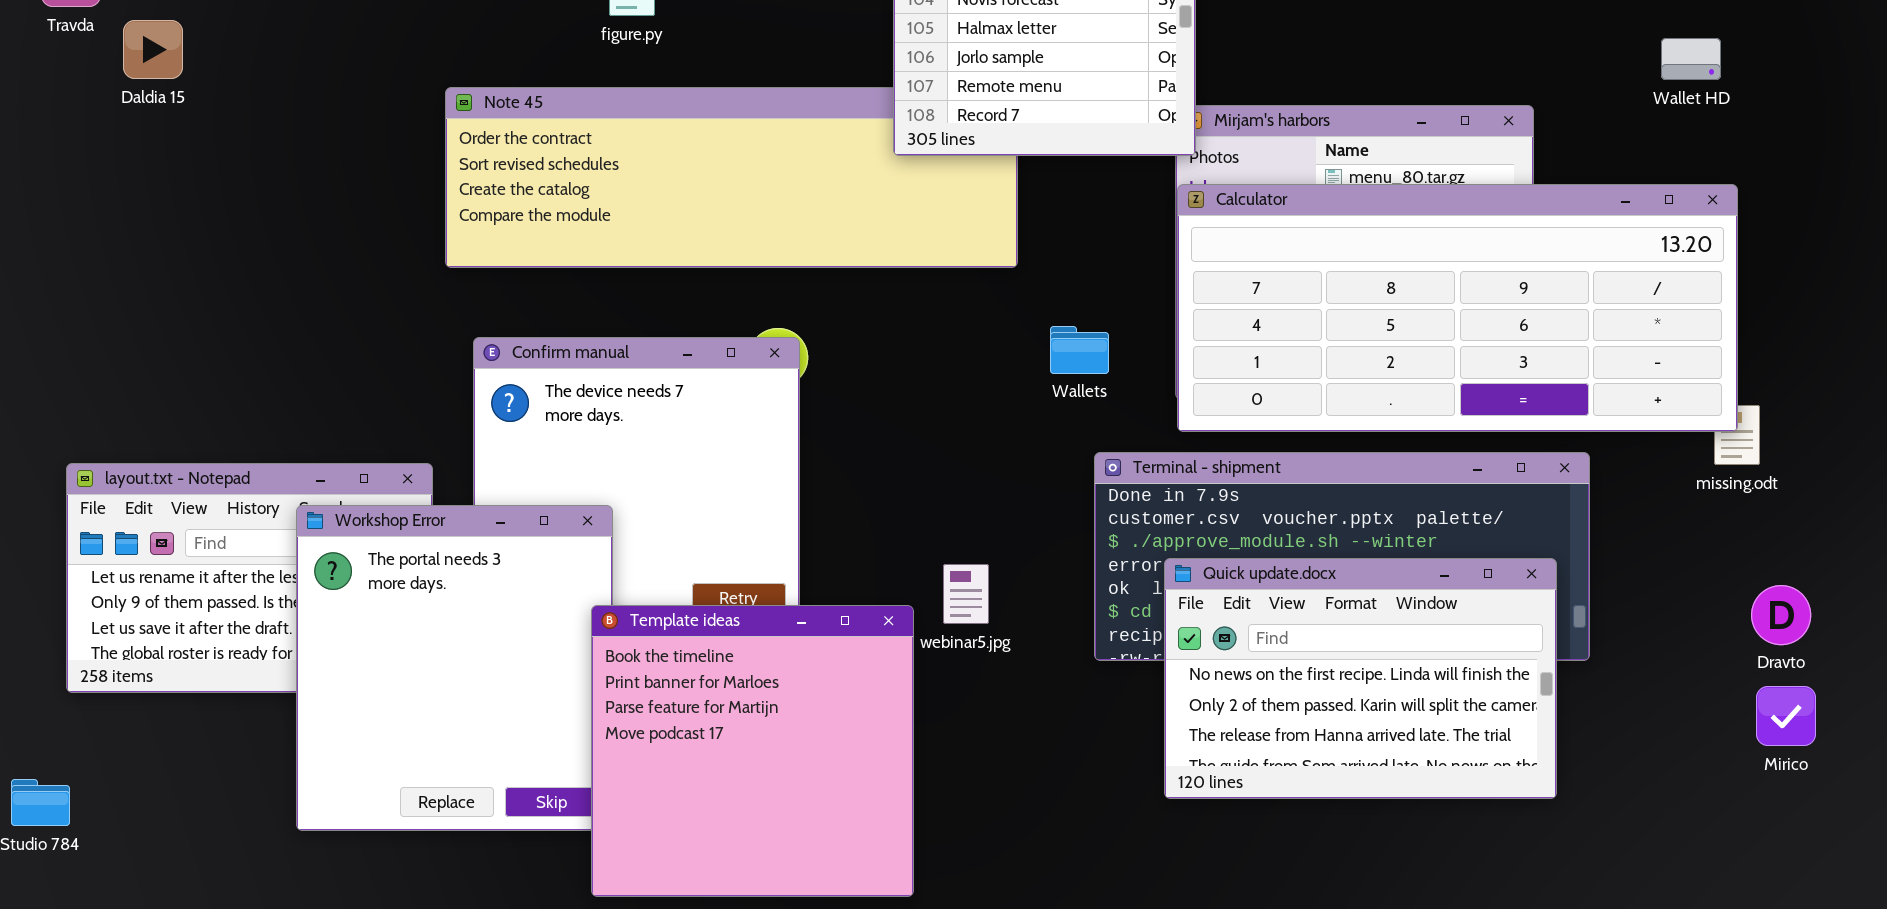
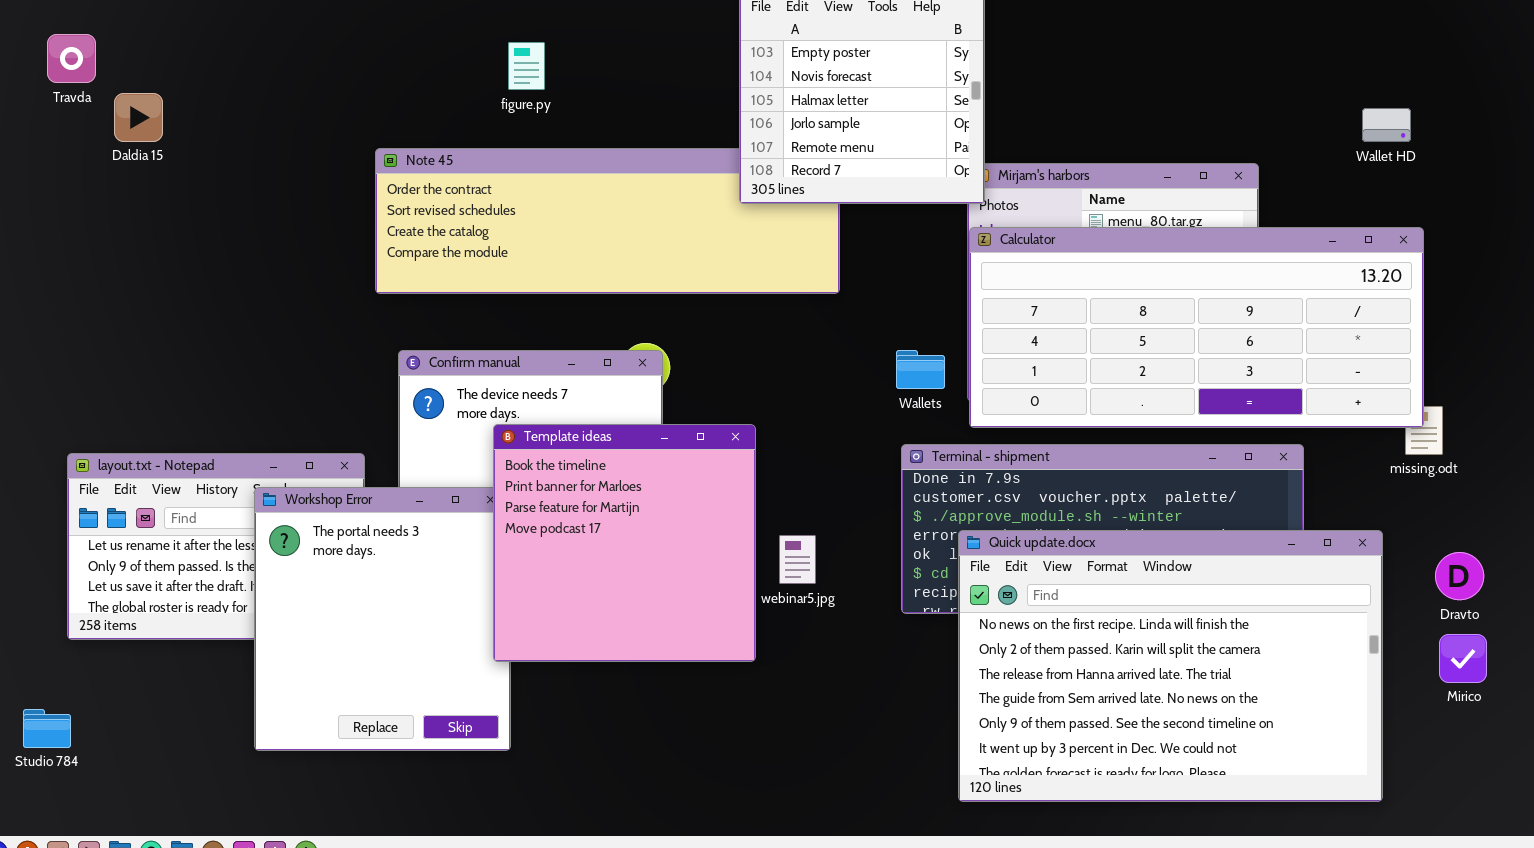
Wallets: [1050,326,1109,374] -> [896,350,945,389], moved
Quick update.docx: [1164,558,1557,799] -> [958,530,1383,802], resized
Template ideas: [591,605,914,897] -> [493,424,756,662], moved

